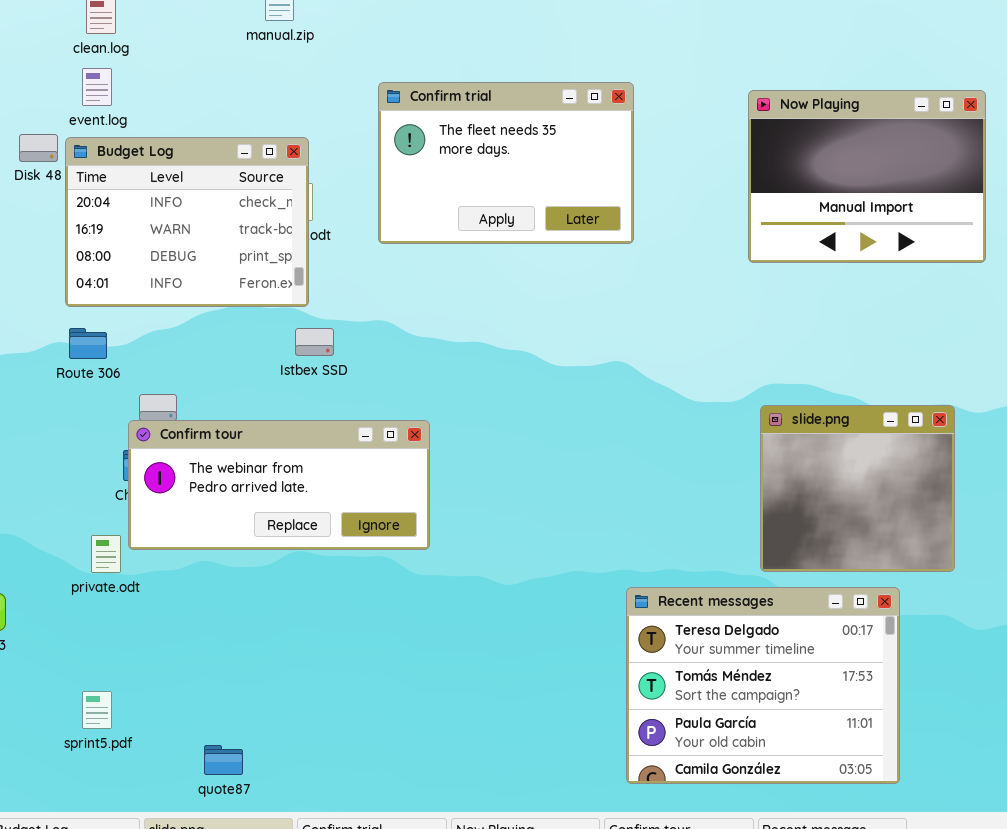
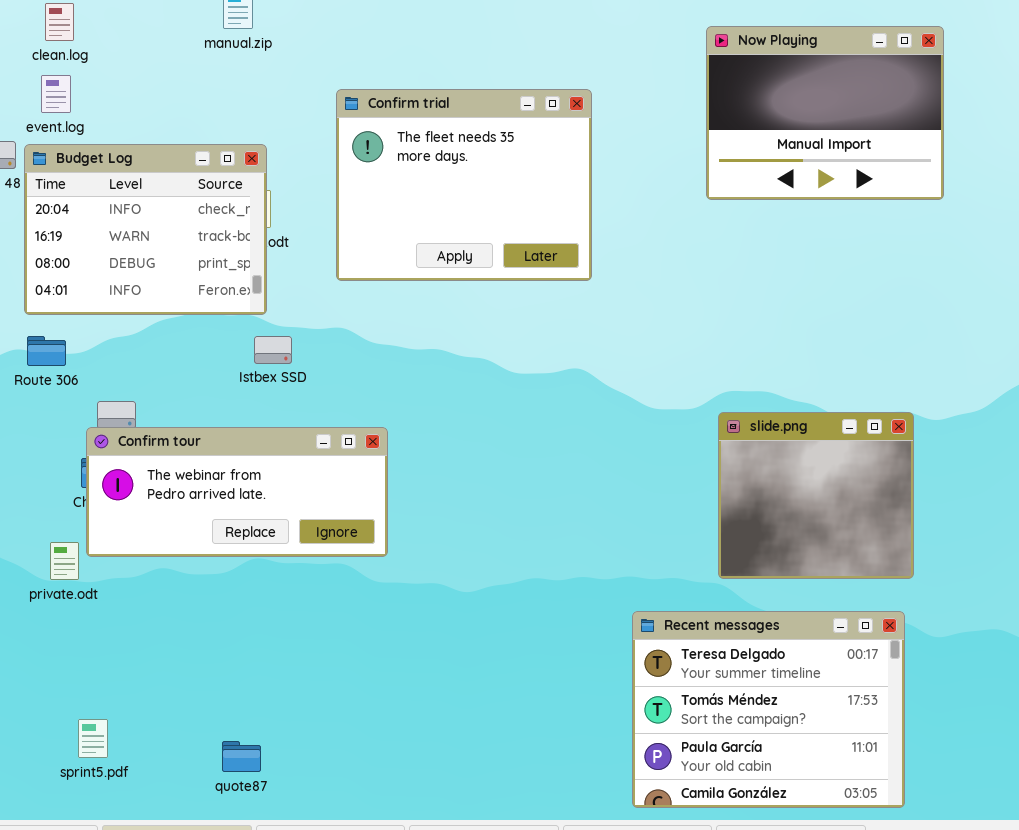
Confirm trial: [378,82,634,244] -> [336,89,592,281], resized
Now Playing: [748,90,986,263] -> [706,26,944,200], moved
Recent messages: [626,587,900,784] -> [632,611,905,808], moved
sprint5.pdf: [82,691,112,729] -> [78,719,108,758], moved
quote87: [204,745,243,775] -> [222,741,261,772], moved

